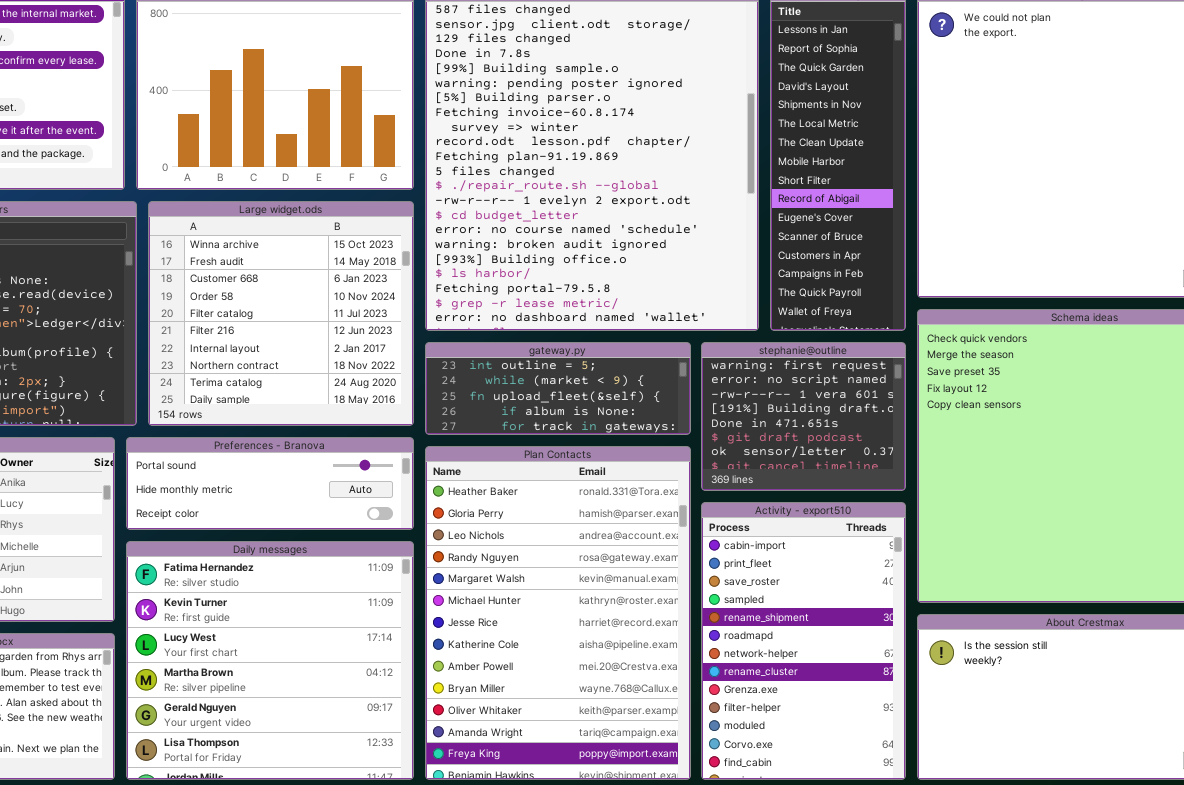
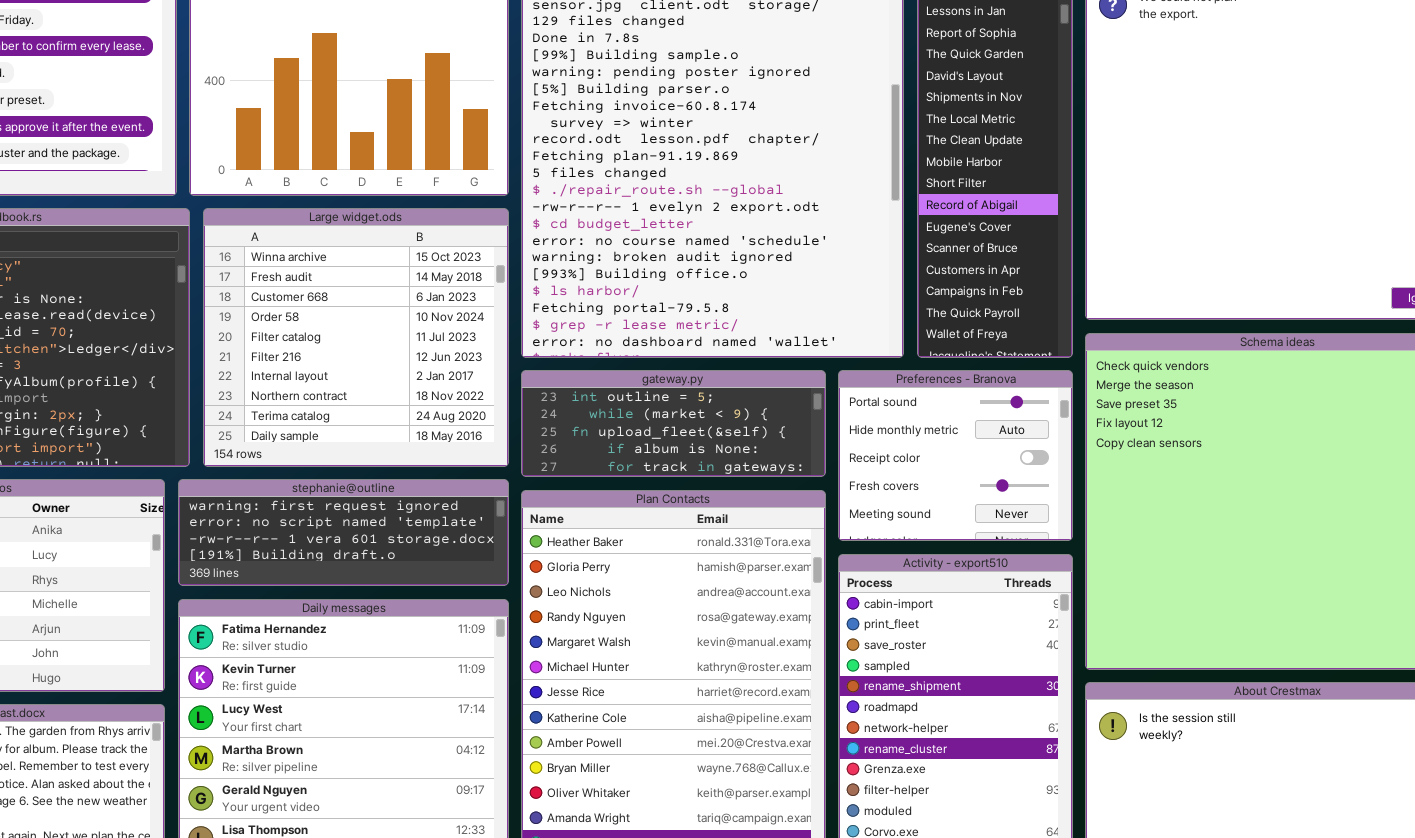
stephanie@outline: [701,342,906,491] -> [178,479,509,586], moved, resized
Preferences - Branova: [126,437,414,530] -> [838,370,1073,541], moved, resized

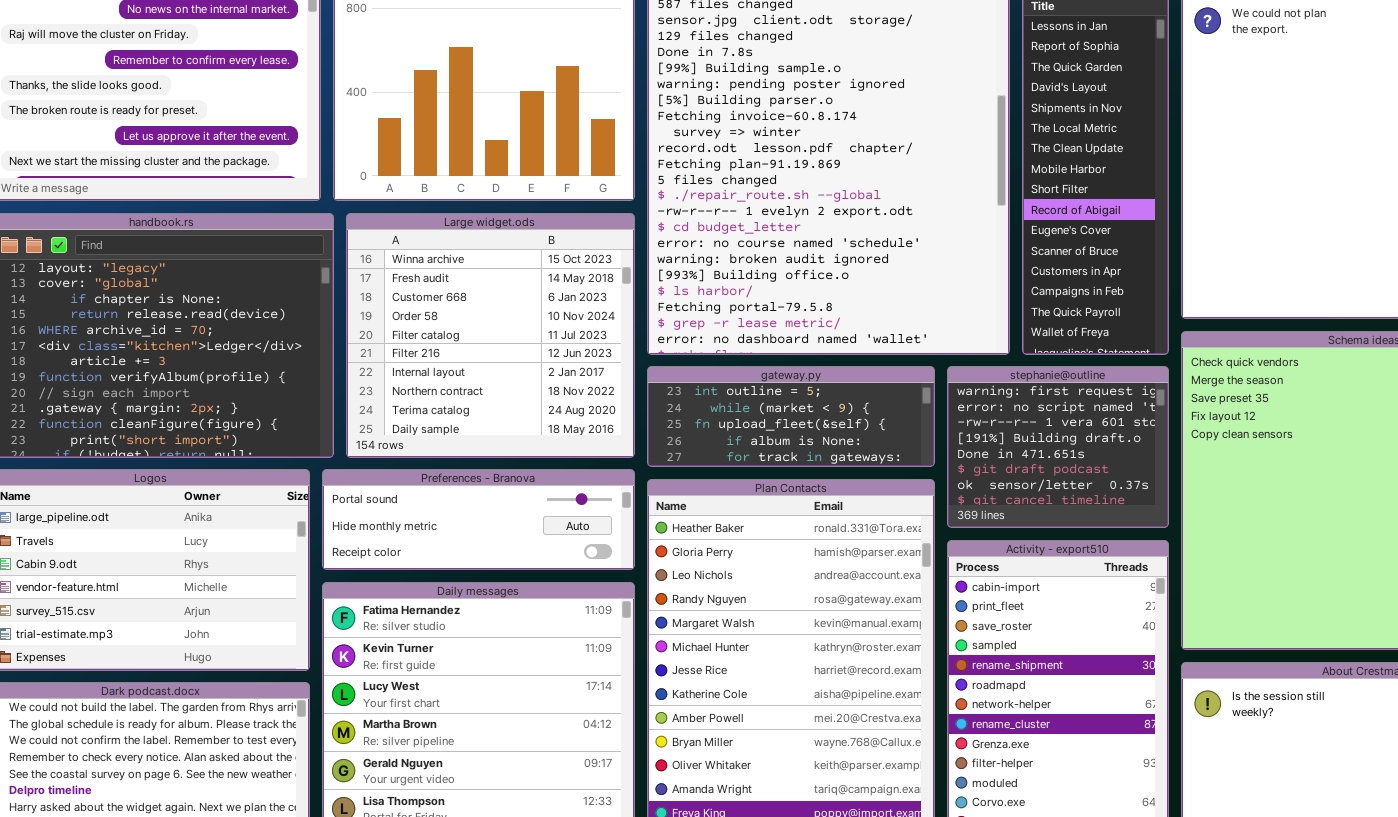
Preferences - Branova: [838,370,1073,541] -> [322,469,635,570], moved, resized
stephanie@outline: [178,479,509,586] -> [947,366,1169,528], moved, resized

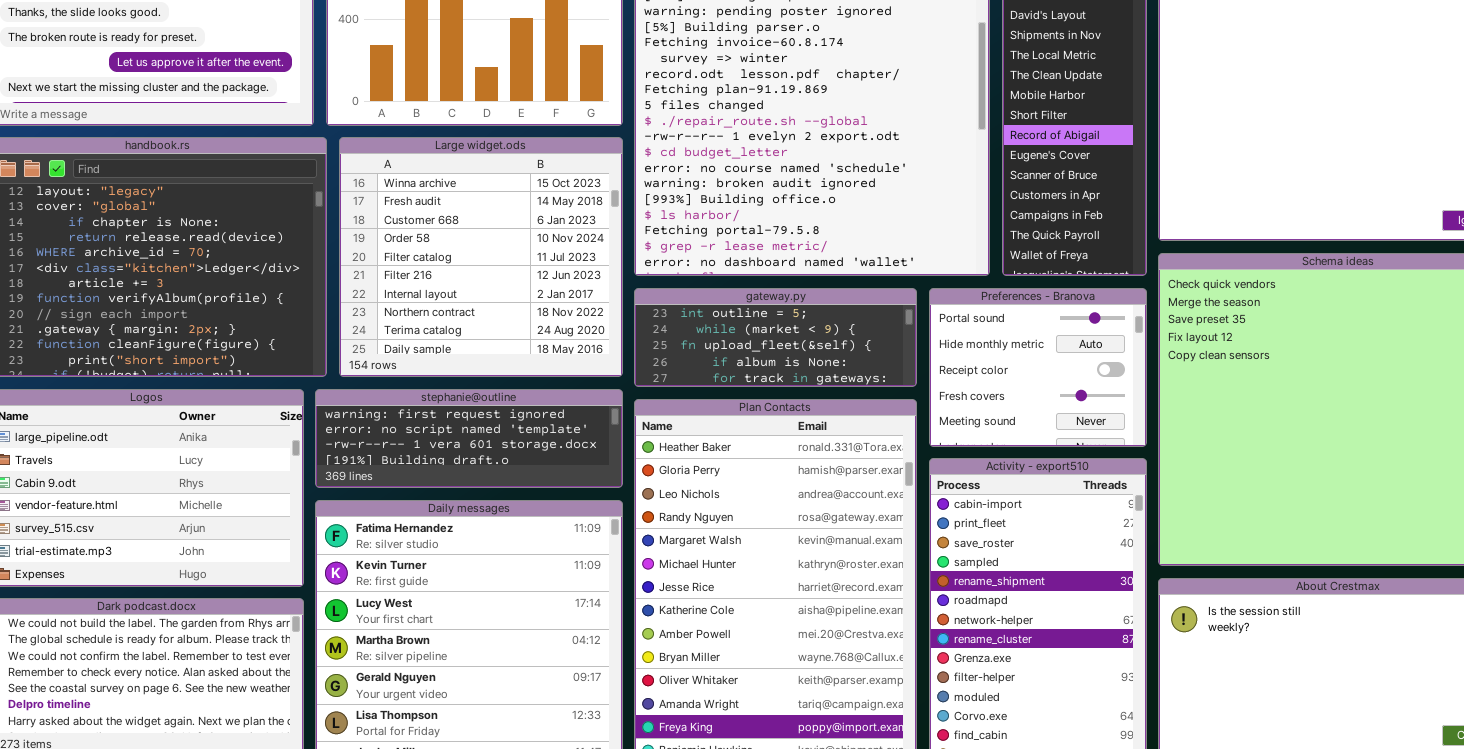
stephanie@outline: [947,366,1169,528] -> [315,389,623,488], moved, resized
Preferences - Branova: [322,469,635,570] -> [929,288,1147,447], moved, resized

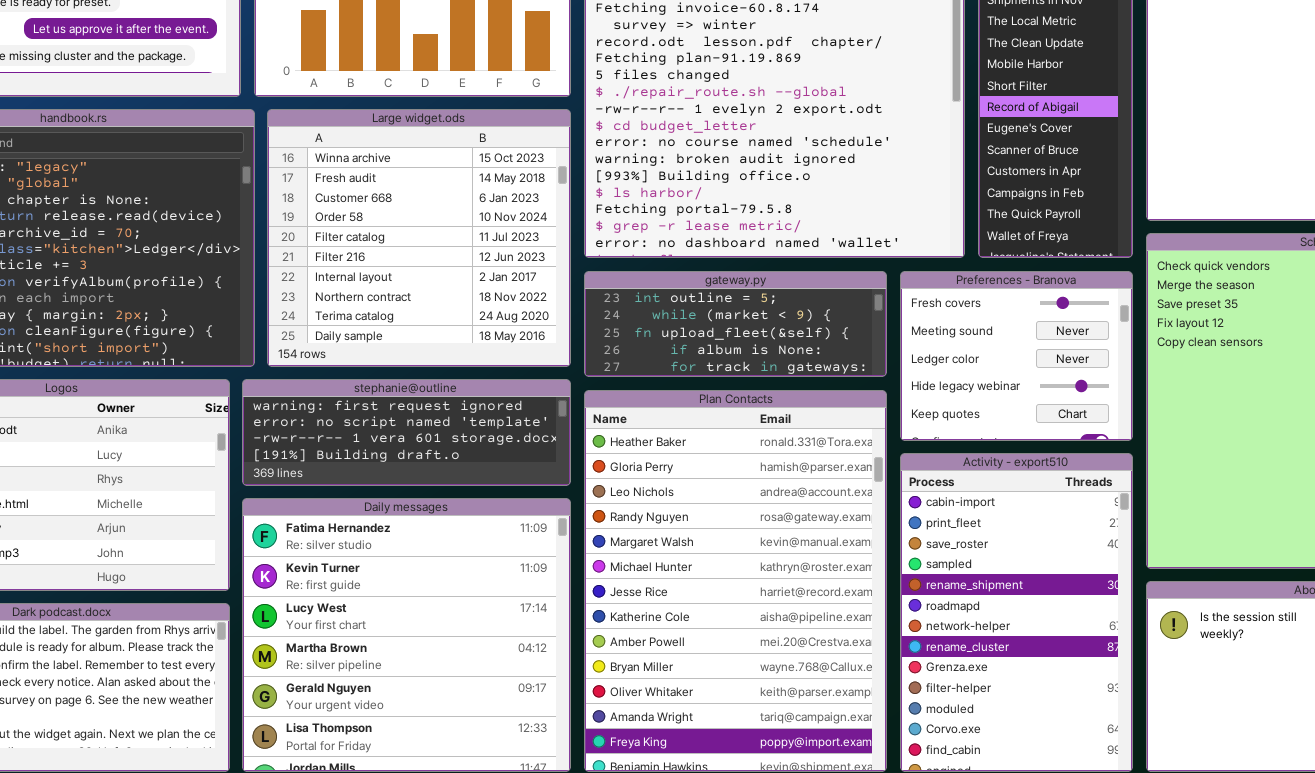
Preferences - Branova: [929,288,1147,447] -> [900,271,1133,441], scrolled down 3 rows

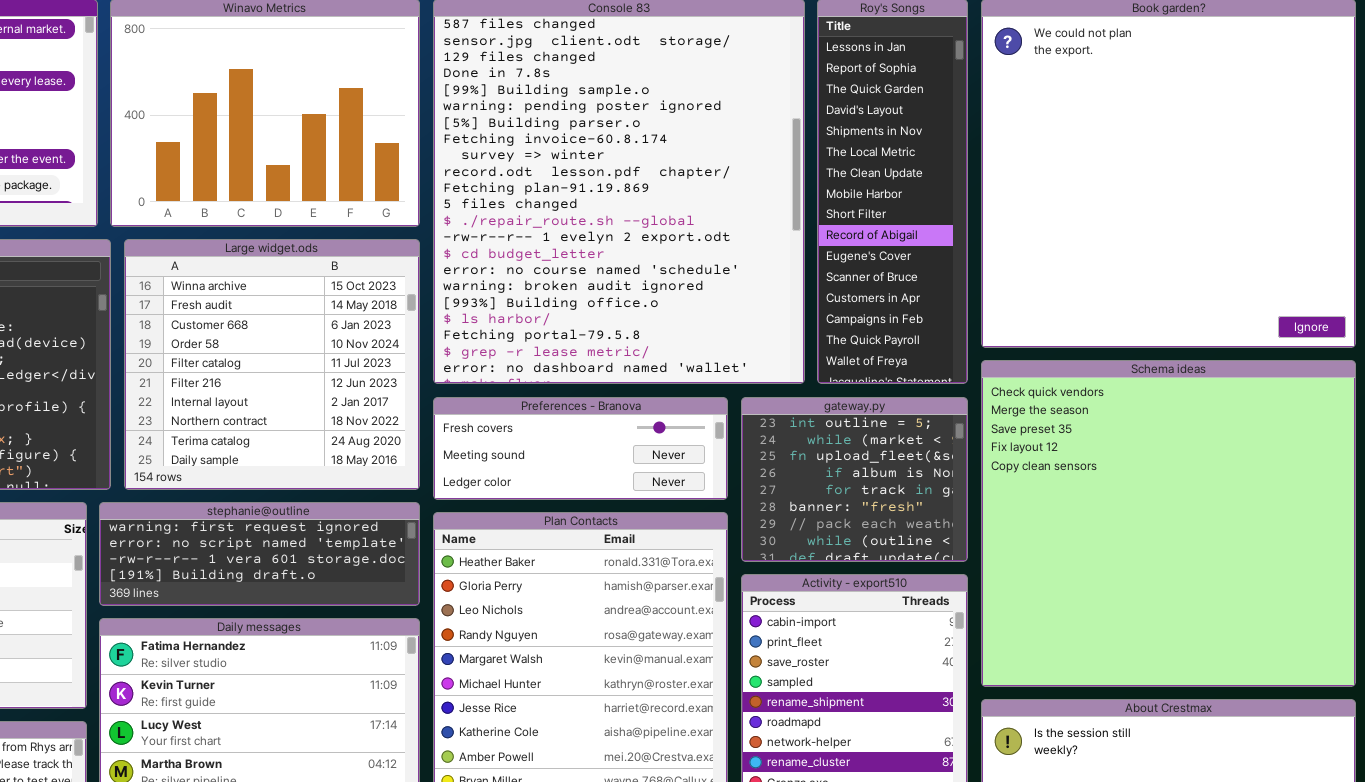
gateway.py: [584,271,887,377] -> [741,397,968,562], moved, resized
Preferences - Branova: [900,271,1133,441] -> [433,397,728,500], moved, resized

